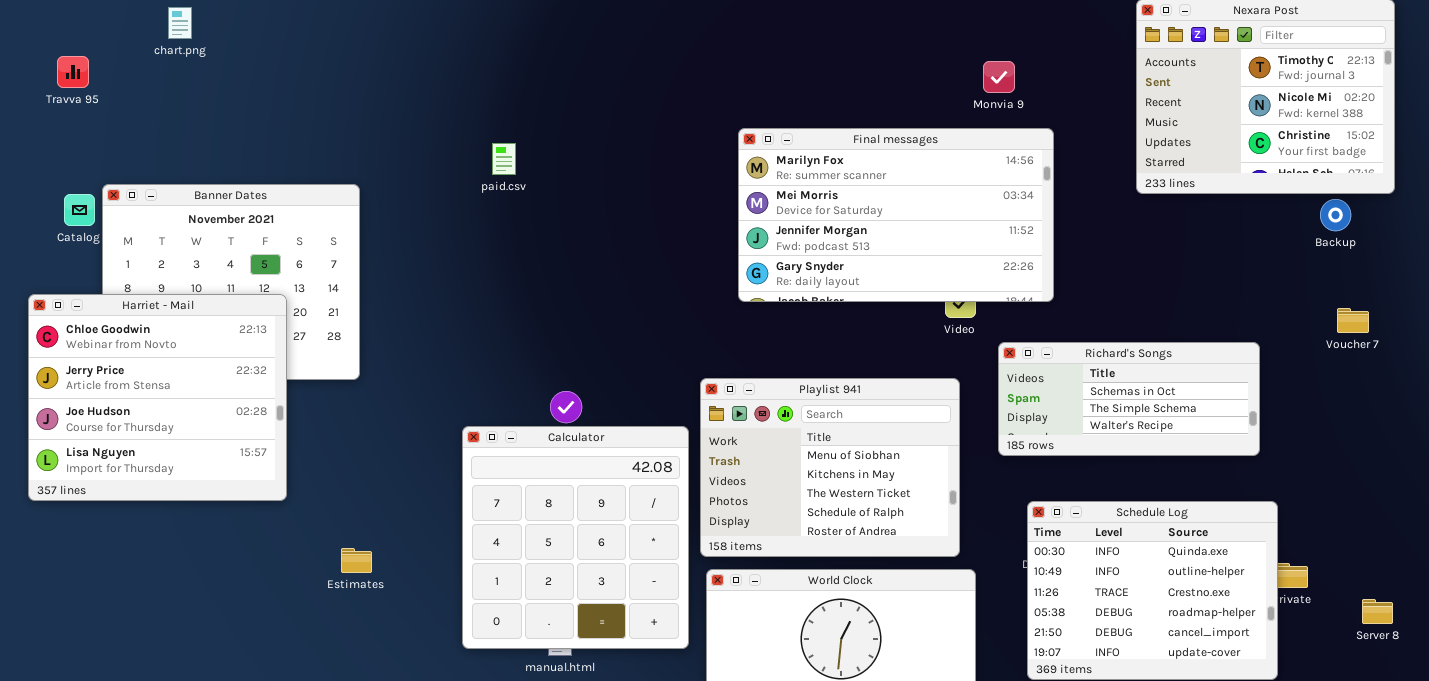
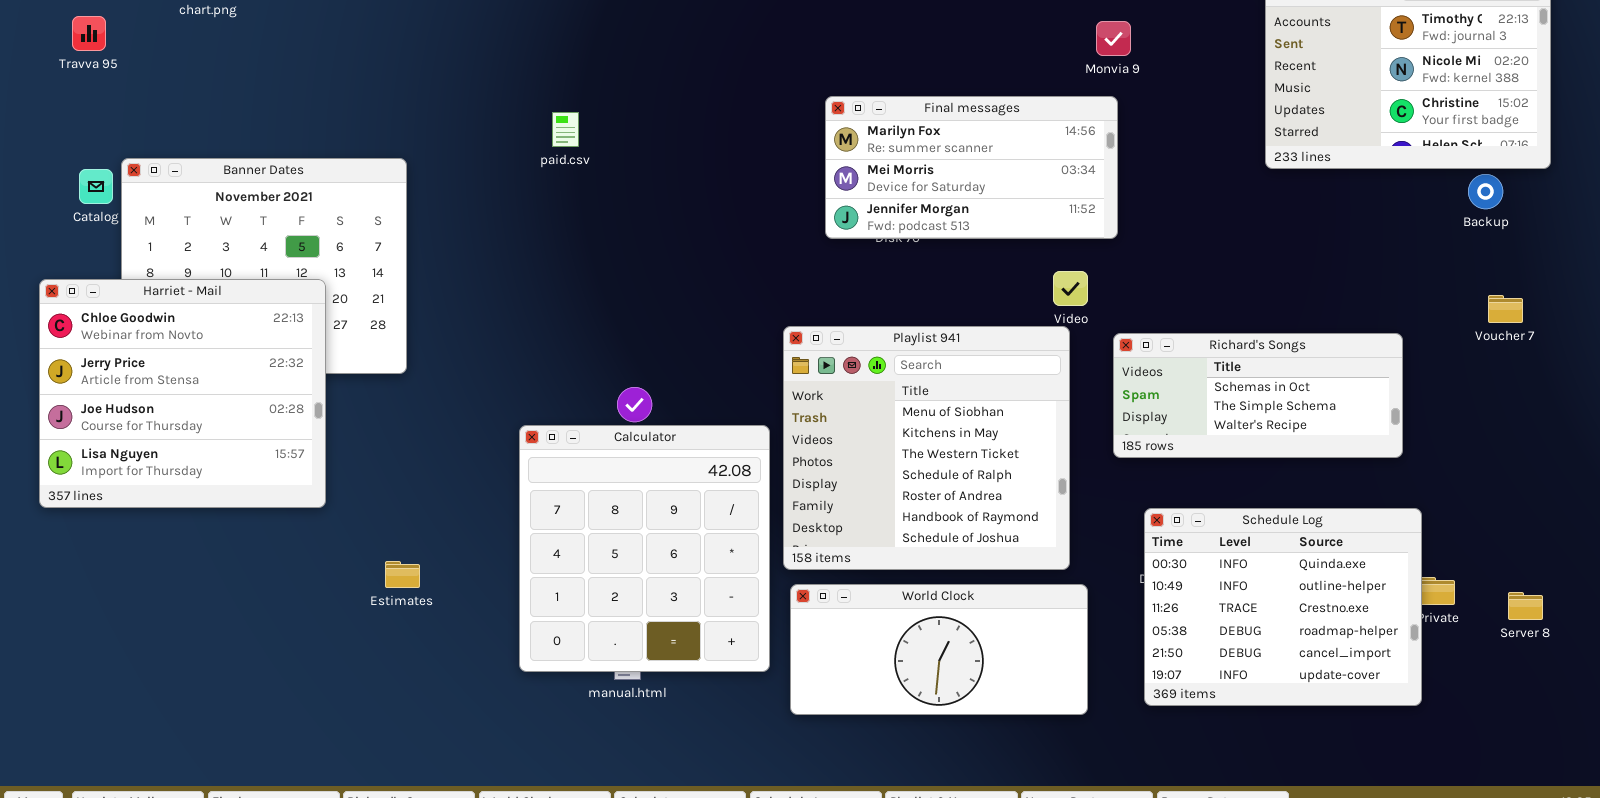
Final messages: [738,128,1054,302] -> [825,96,1118,239], resized
Playlist 941: [700,378,960,557] -> [783,326,1070,570], resized
Server 8: [1362,599,1393,624] -> [1508,592,1543,620], moved

